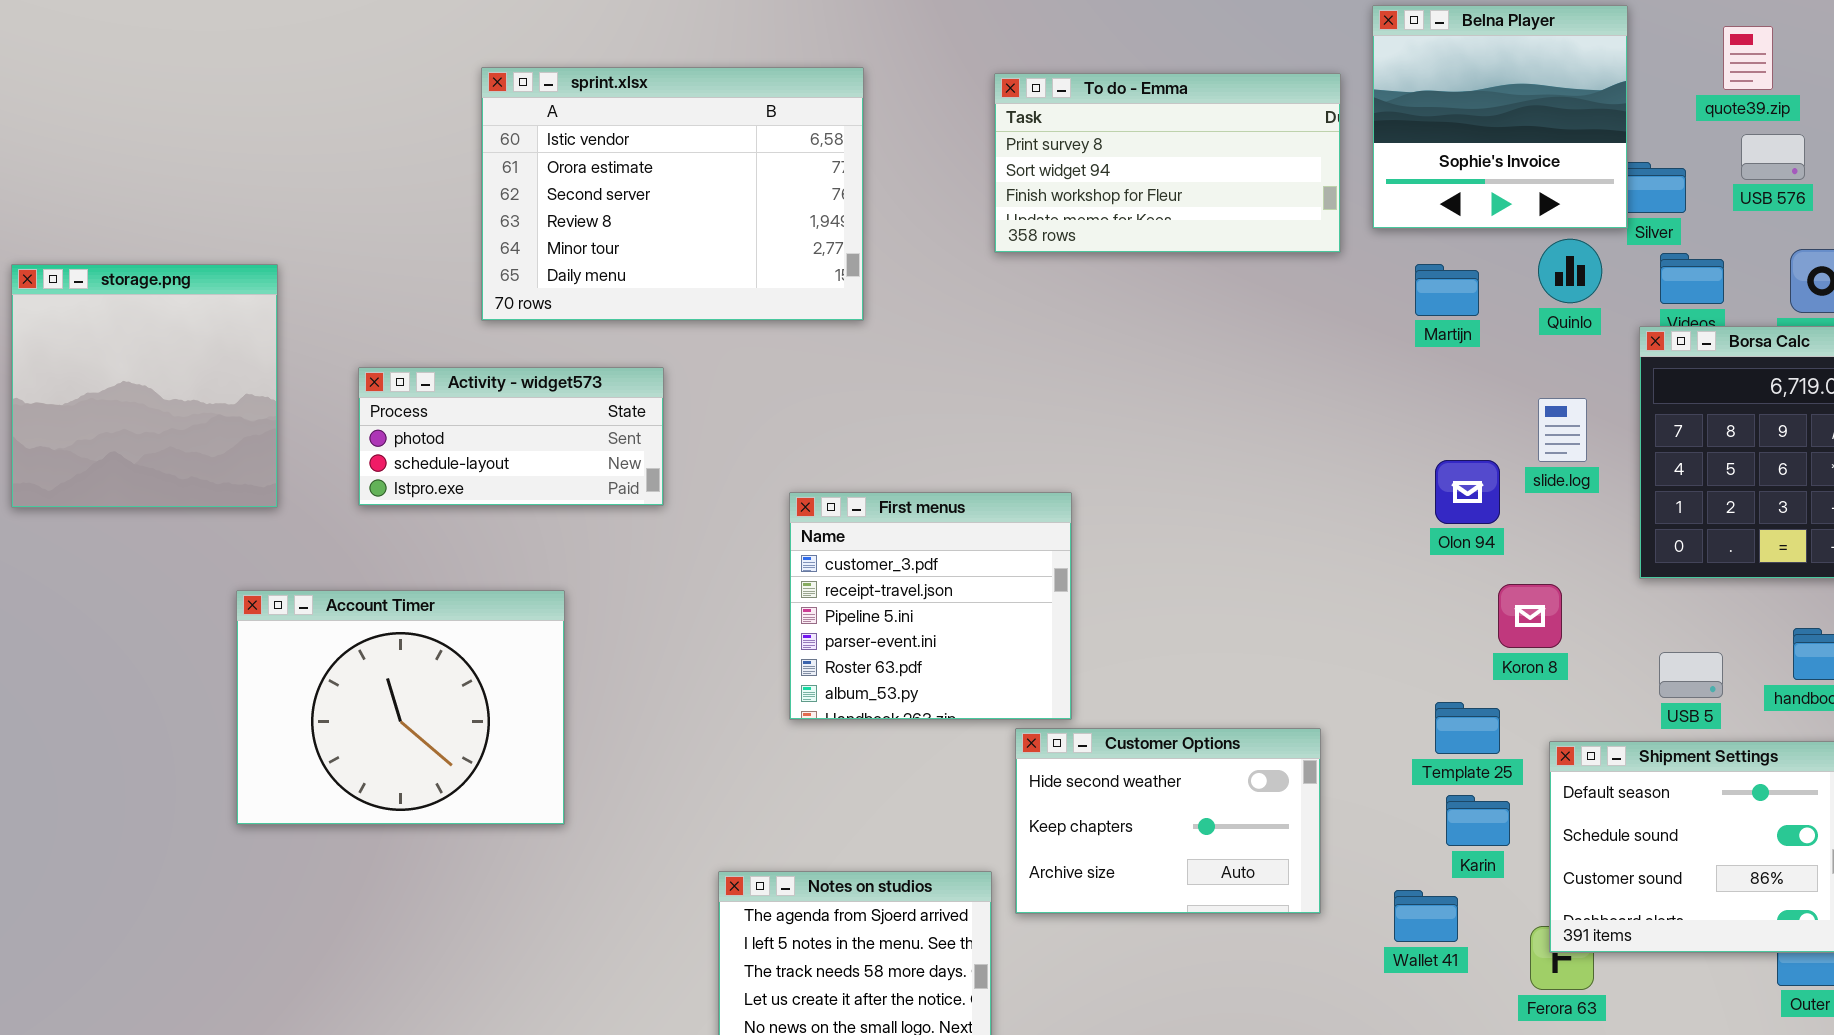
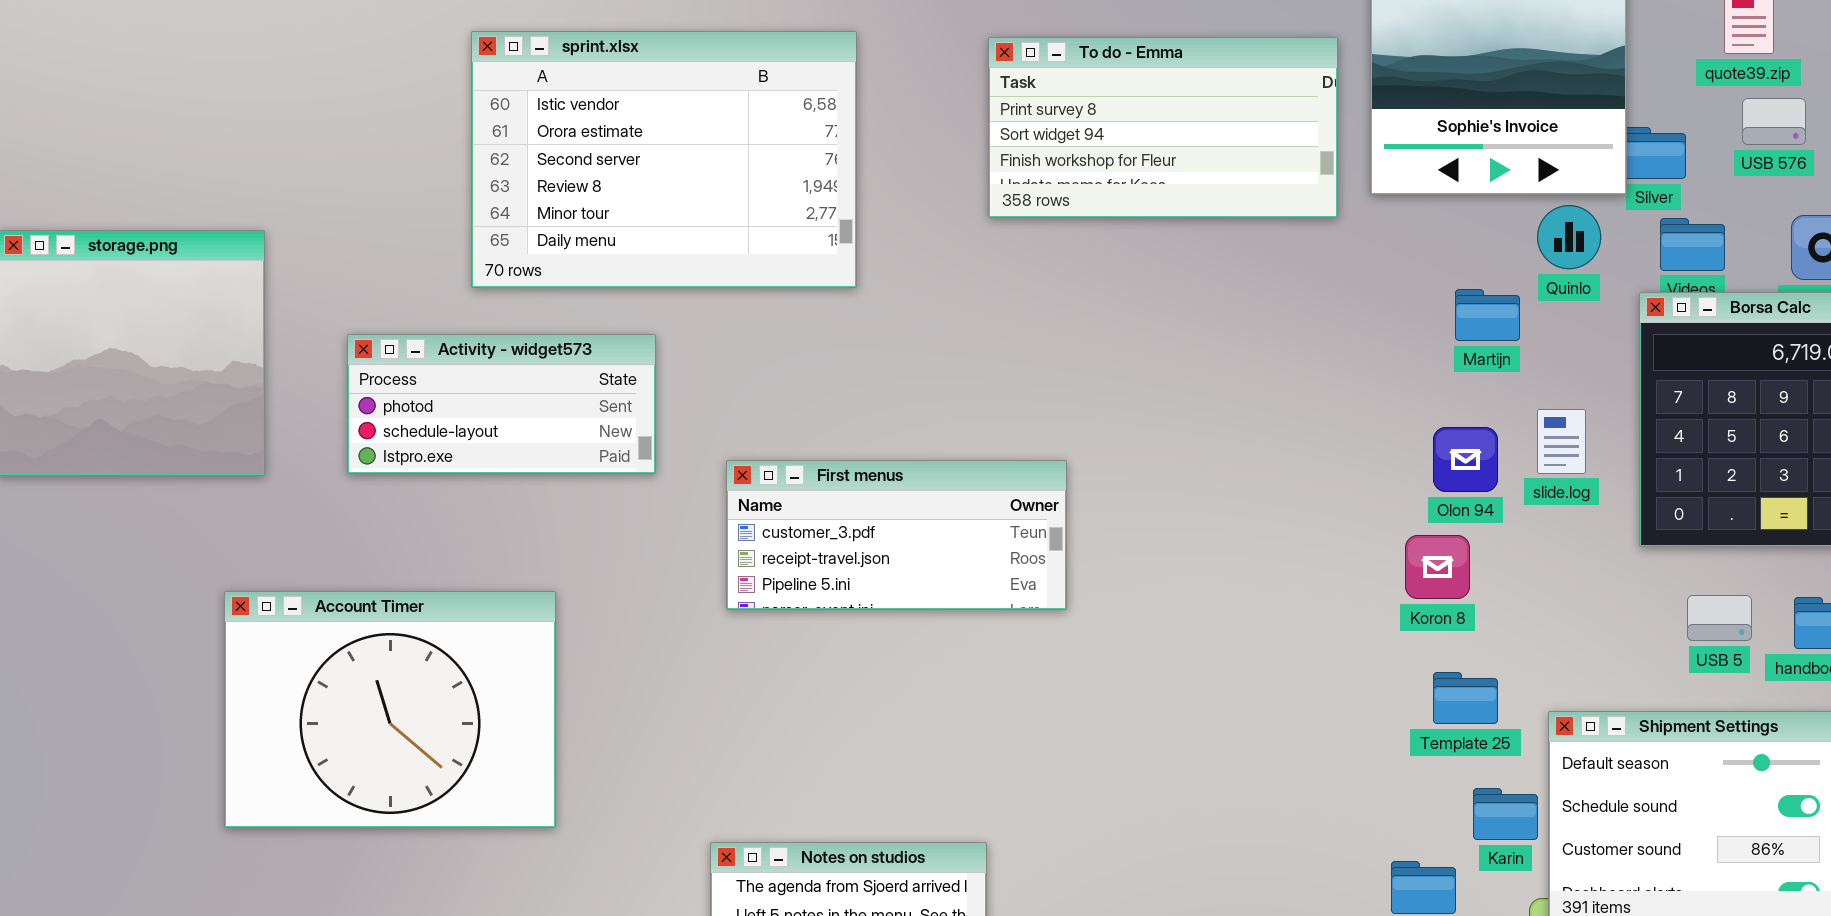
Martijn: [1415,264,1479,316] -> [1455,289,1520,341], moved
slide.log: [1538,398,1587,462] -> [1537,409,1586,474], moved
First menus: [789,492,1072,720] -> [726,460,1067,610], resized
Koron 8: [1498,584,1562,648] -> [1405,535,1470,599], moved
Account Timer: [236,590,565,825] -> [224,591,556,828], moved
USB 5: [1659,652,1723,698] -> [1687,595,1752,641], moved
Customer Options: [1015,728,1321,914] -> none, closed
Karin: [1446,795,1510,846] -> [1473,788,1538,840], moved

